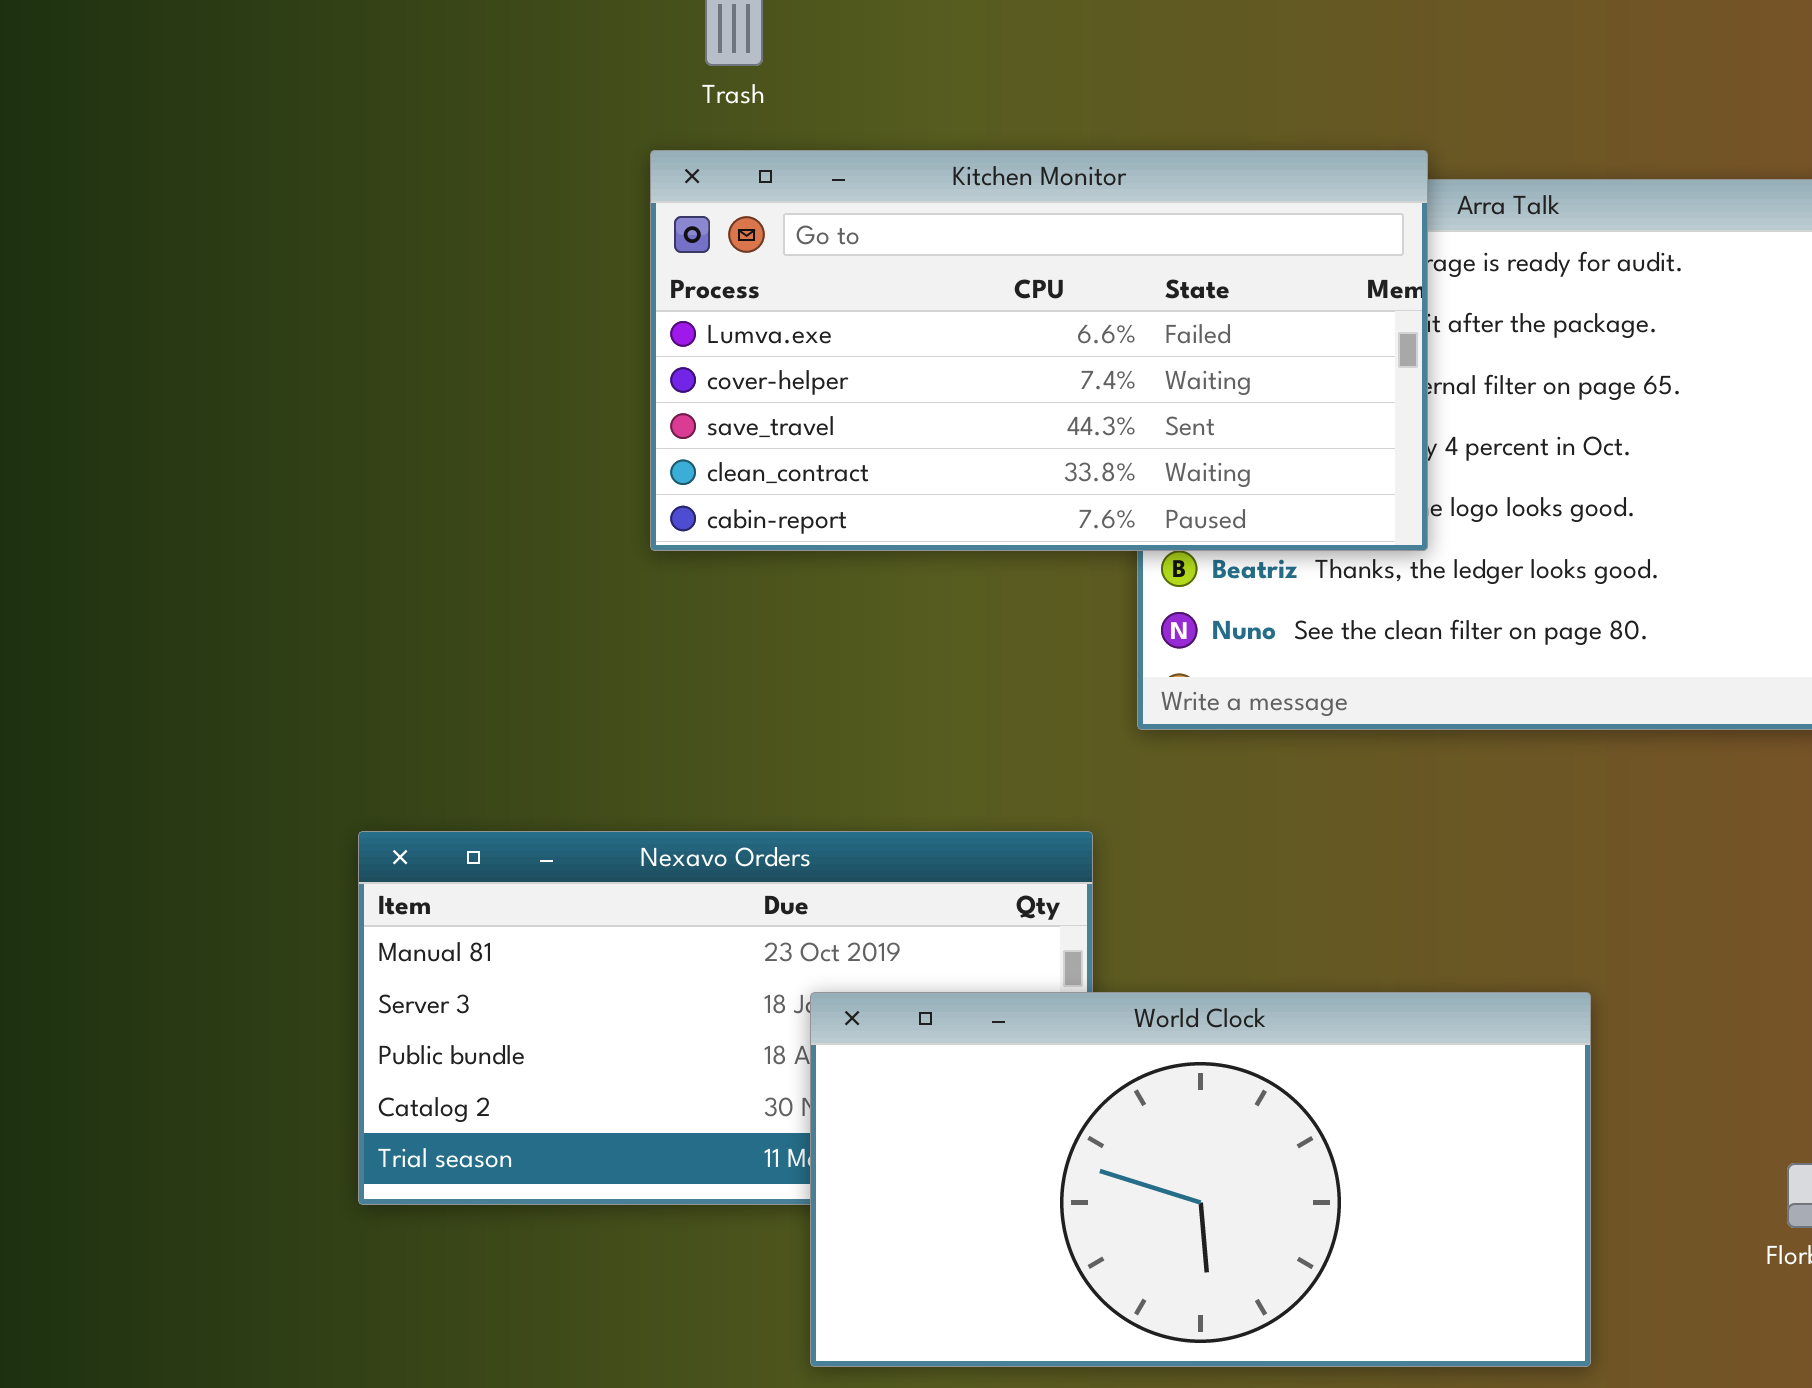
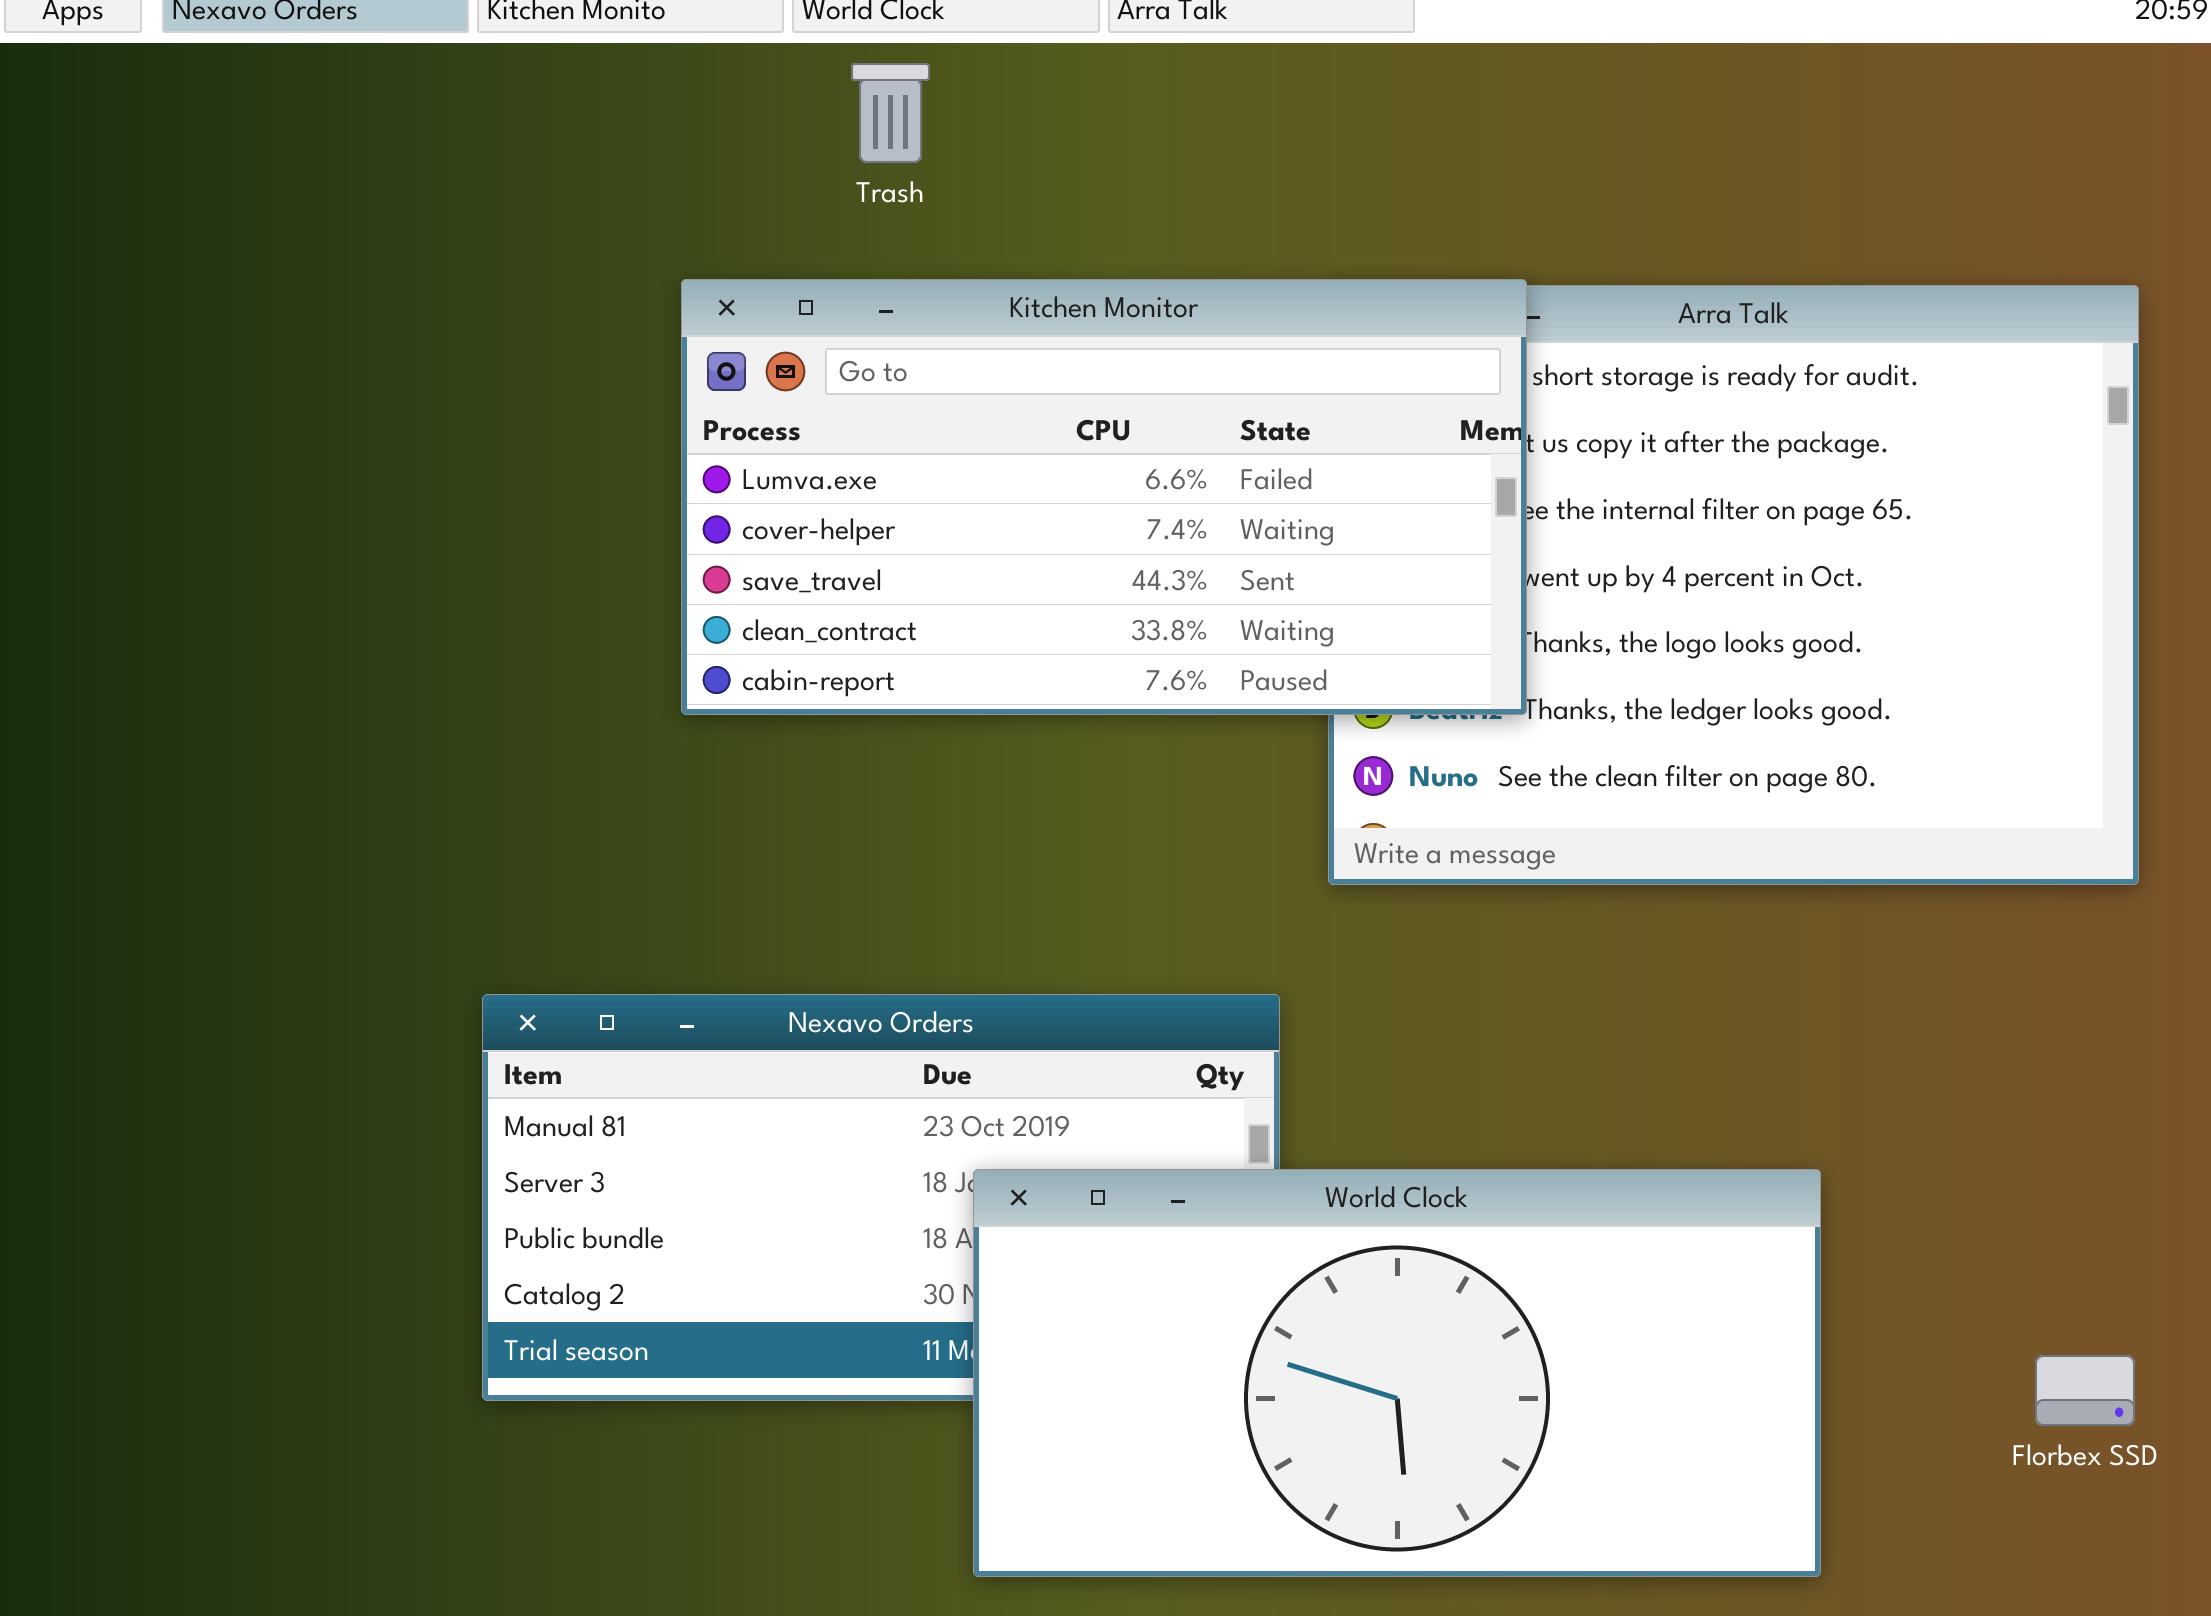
Kitchen Monitor: [650,150,1428,551] -> [681,279,1527,715], moved

